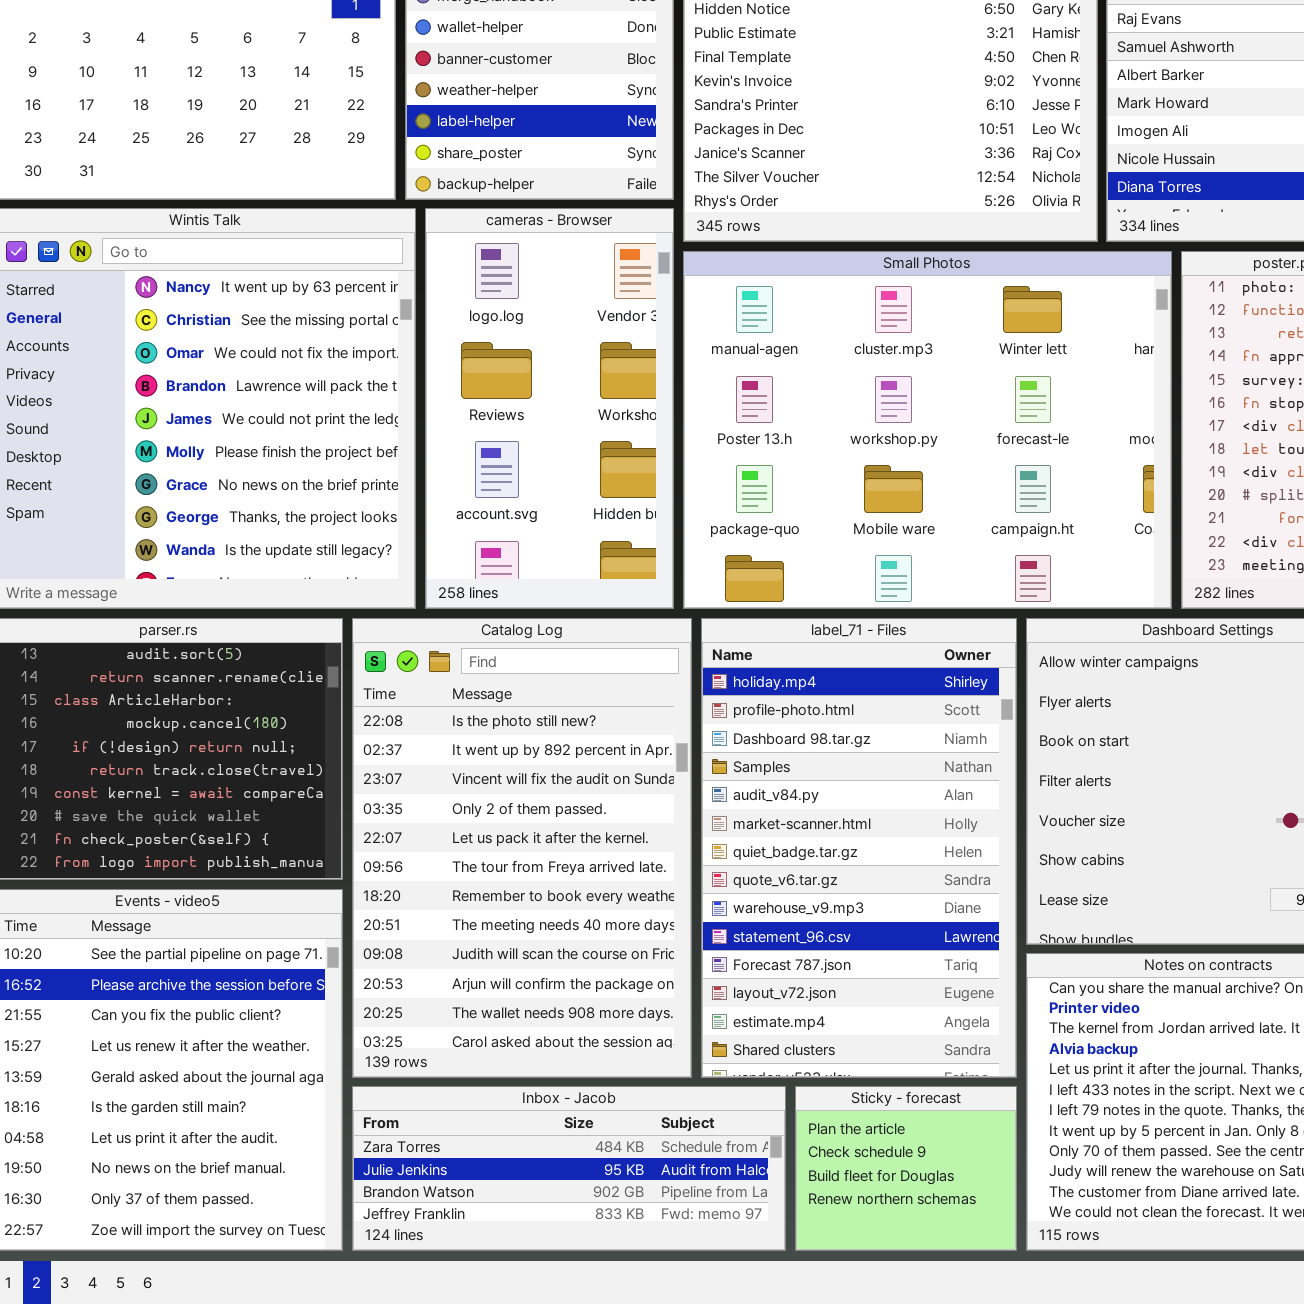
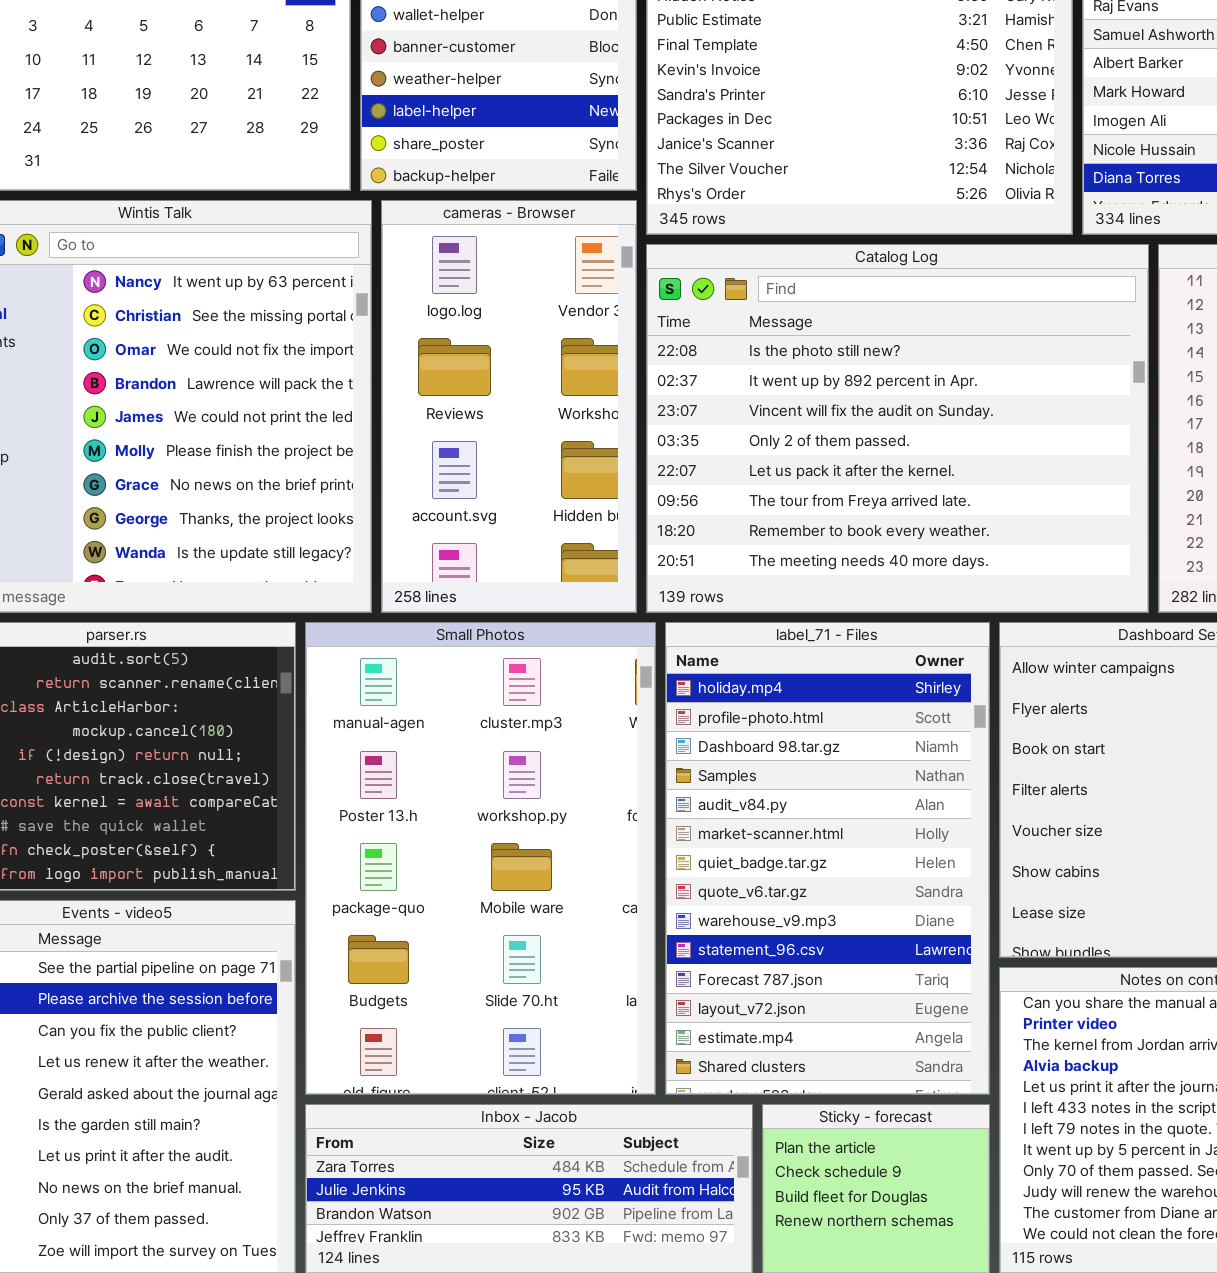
Small Photos: [683,251,1172,609] -> [305,622,656,1095], moved, resized
Catalog Log: [352,618,692,1078] -> [646,244,1149,613], moved, resized

